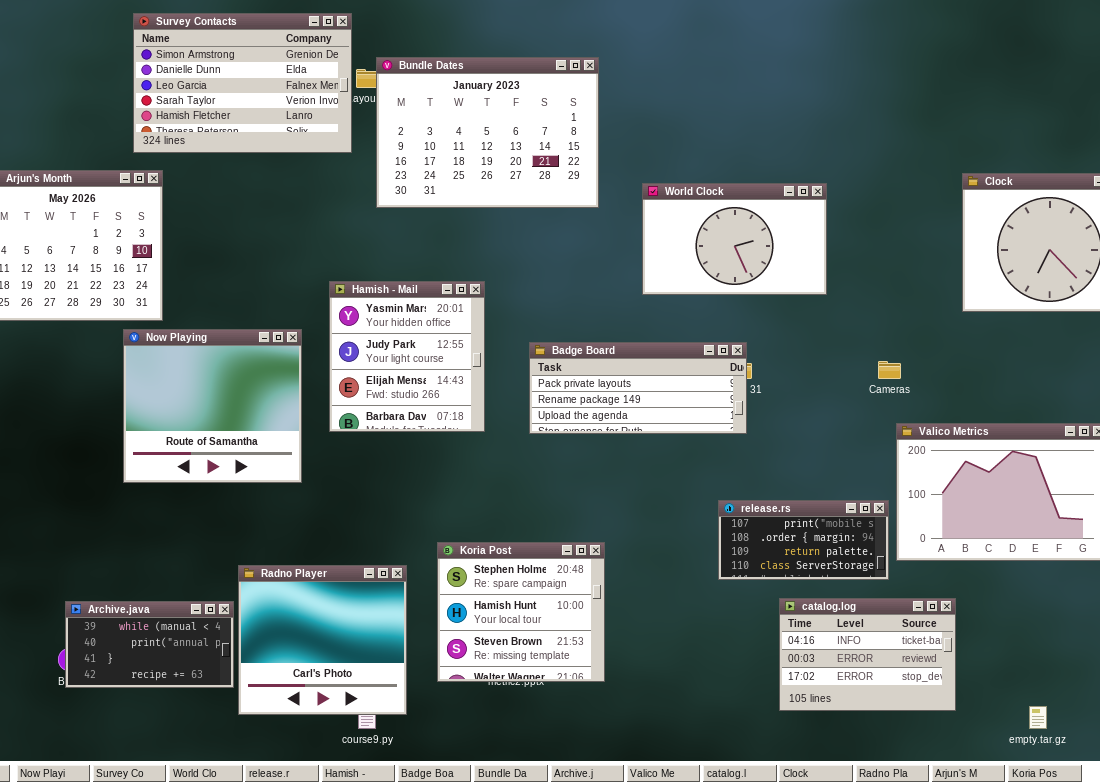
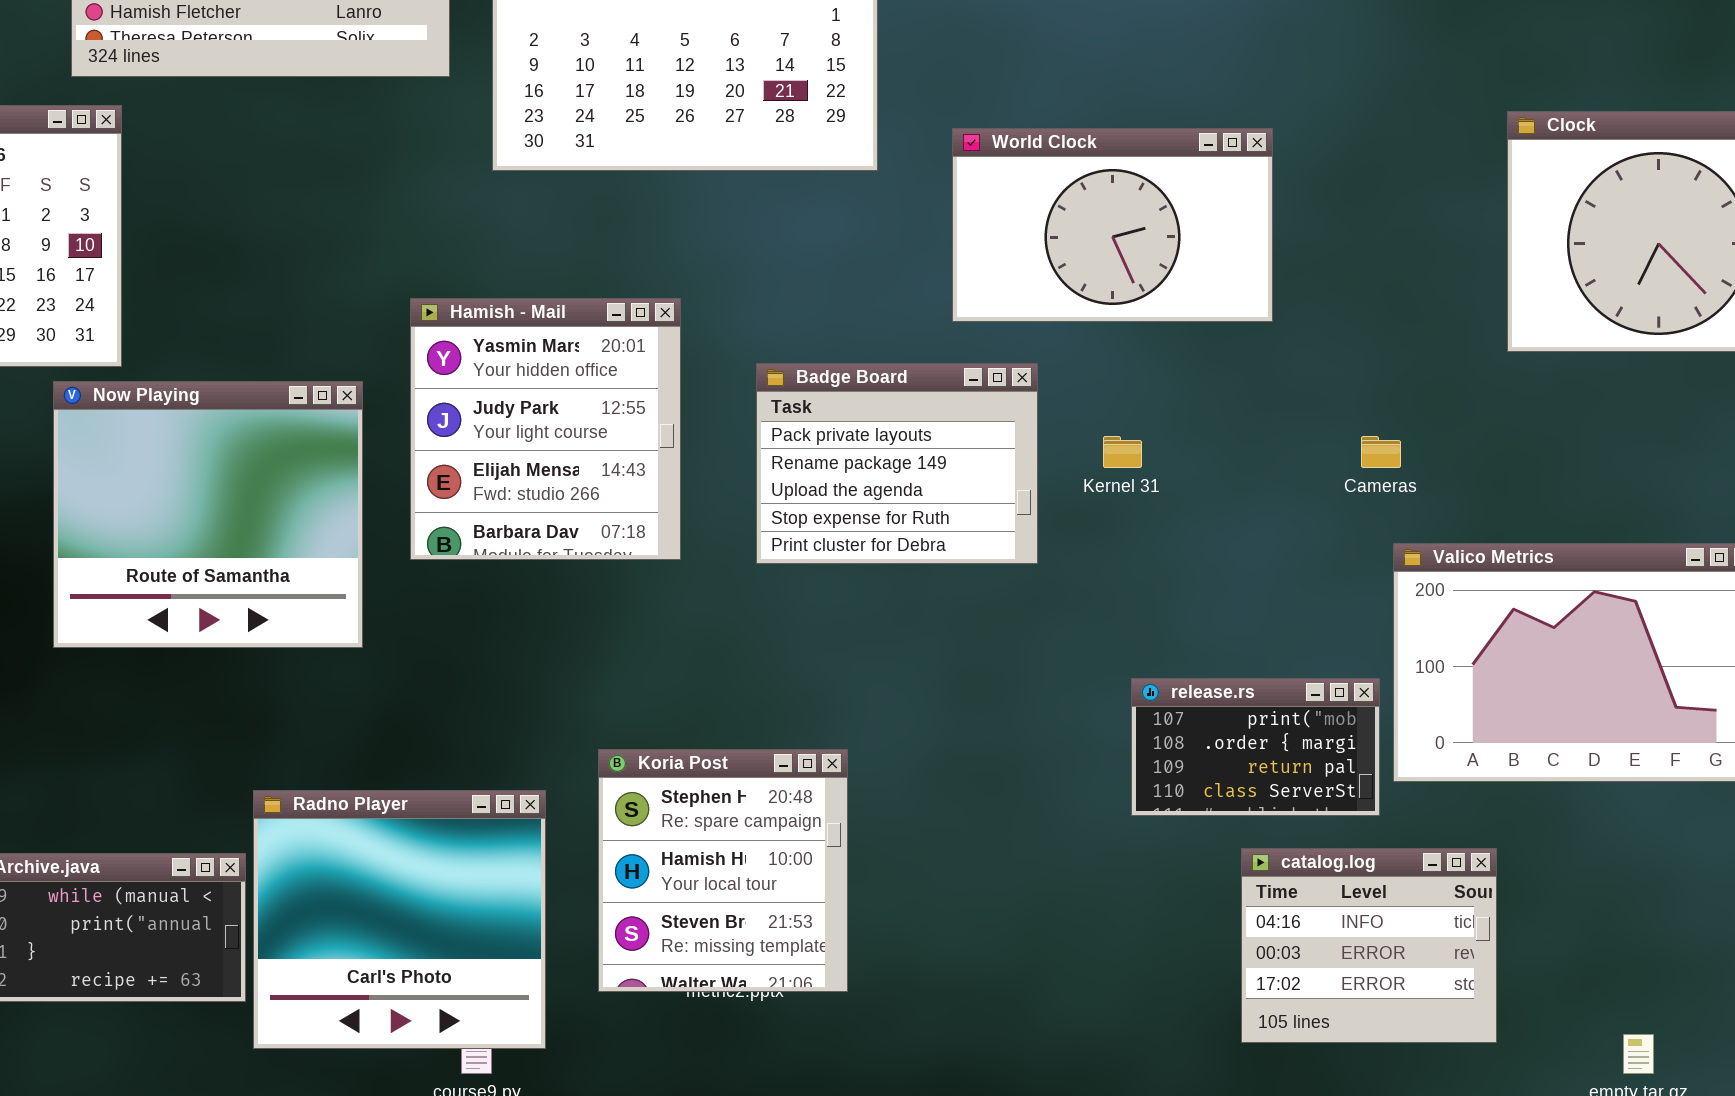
Badge Board: [529,342,747,434] -> [756,363,1038,564], resized
release.rs: [718,500,889,580] -> [1131,678,1380,816], resized
Koria Post: [437,542,605,682] -> [598,749,848,992], resized
catalog.log: [779,598,956,711] -> [1241,848,1497,1043], resized

